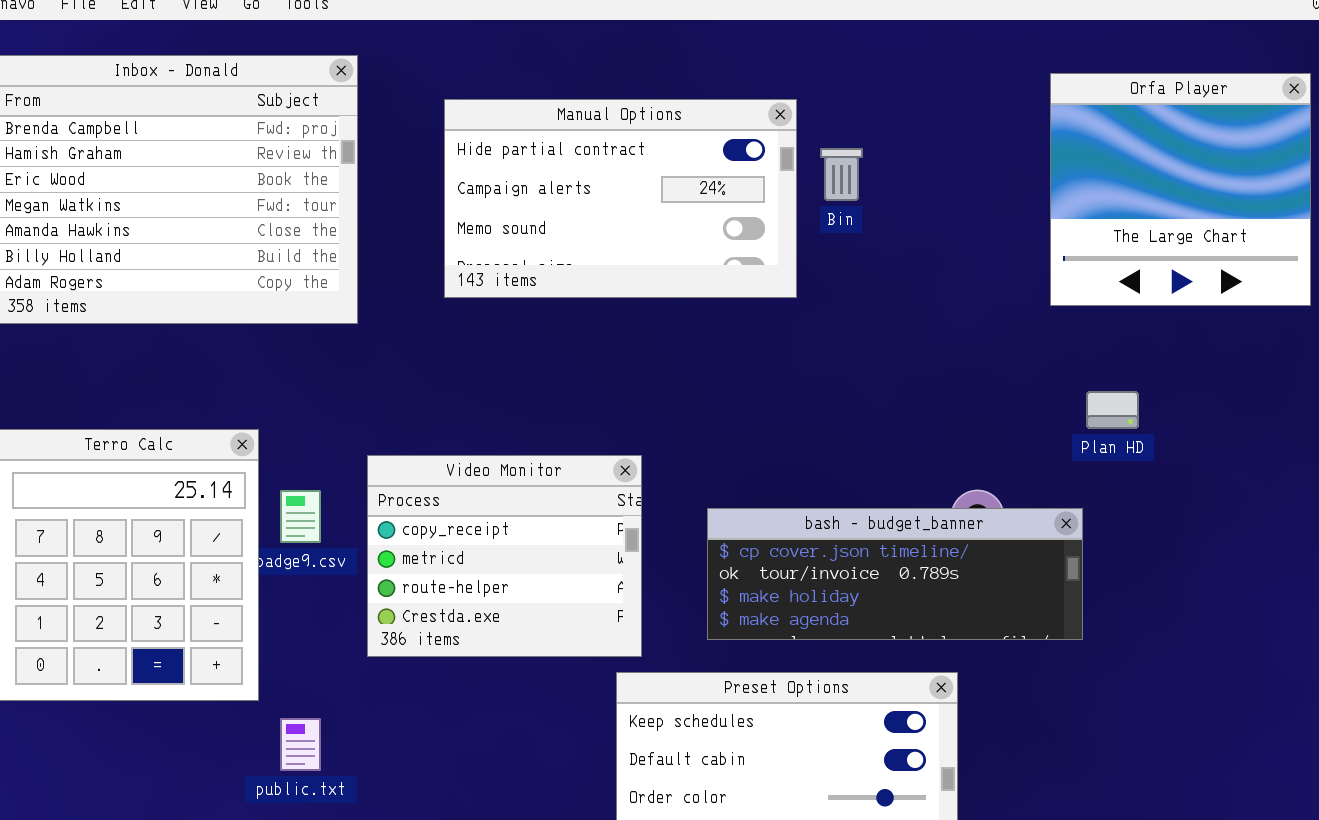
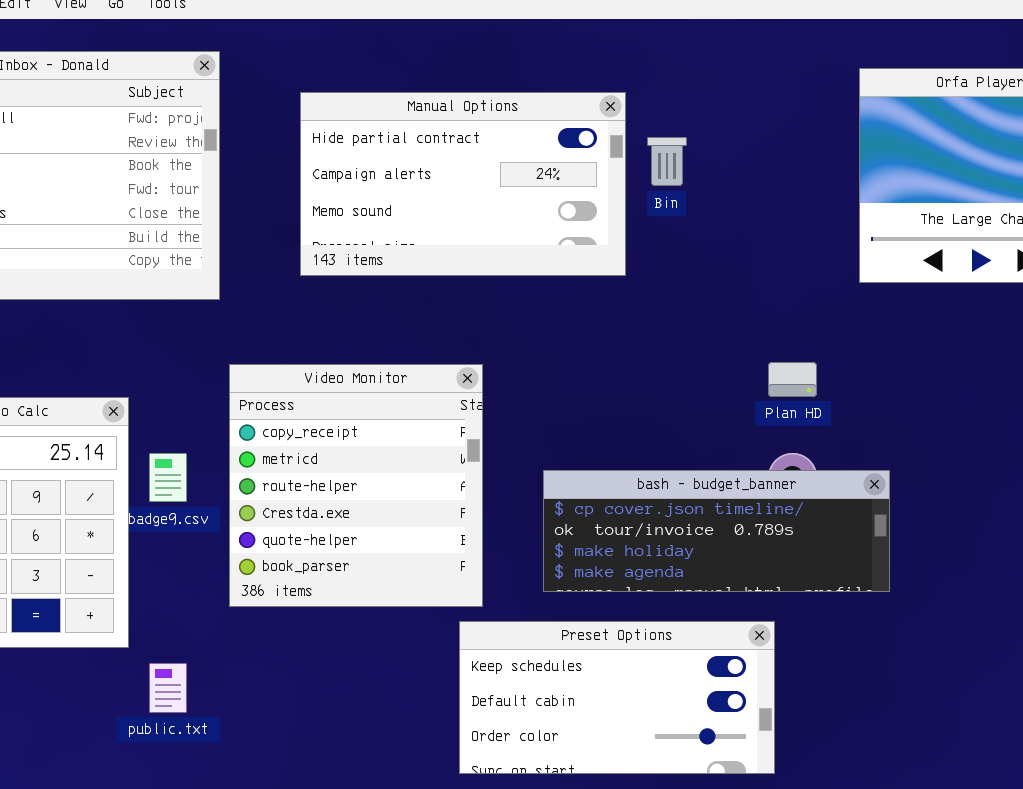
Plan HD: [1086,391,1139,429] -> [768,362,817,397], moved
Video Monitor: [367,455,642,657] -> [229,364,483,607], resized

